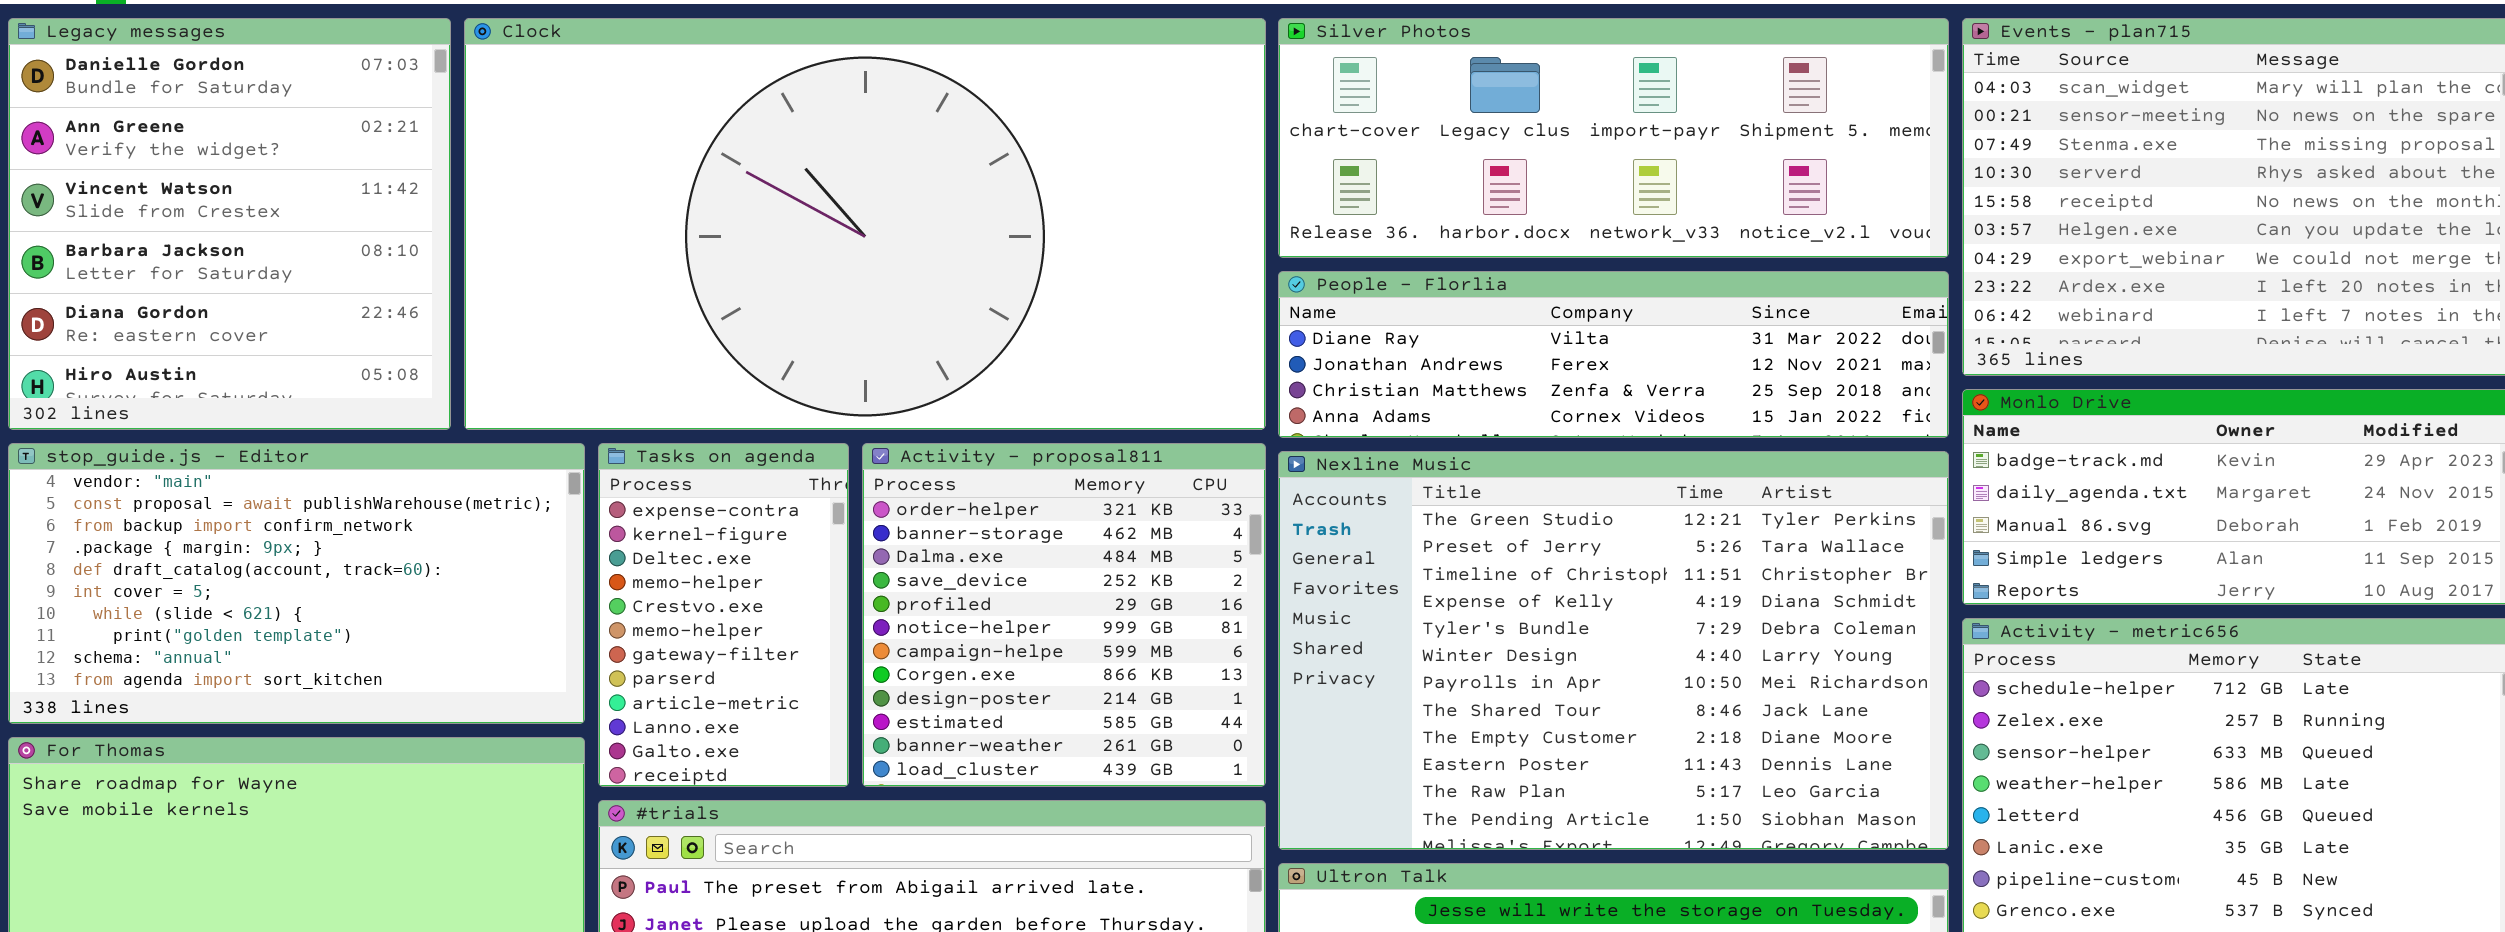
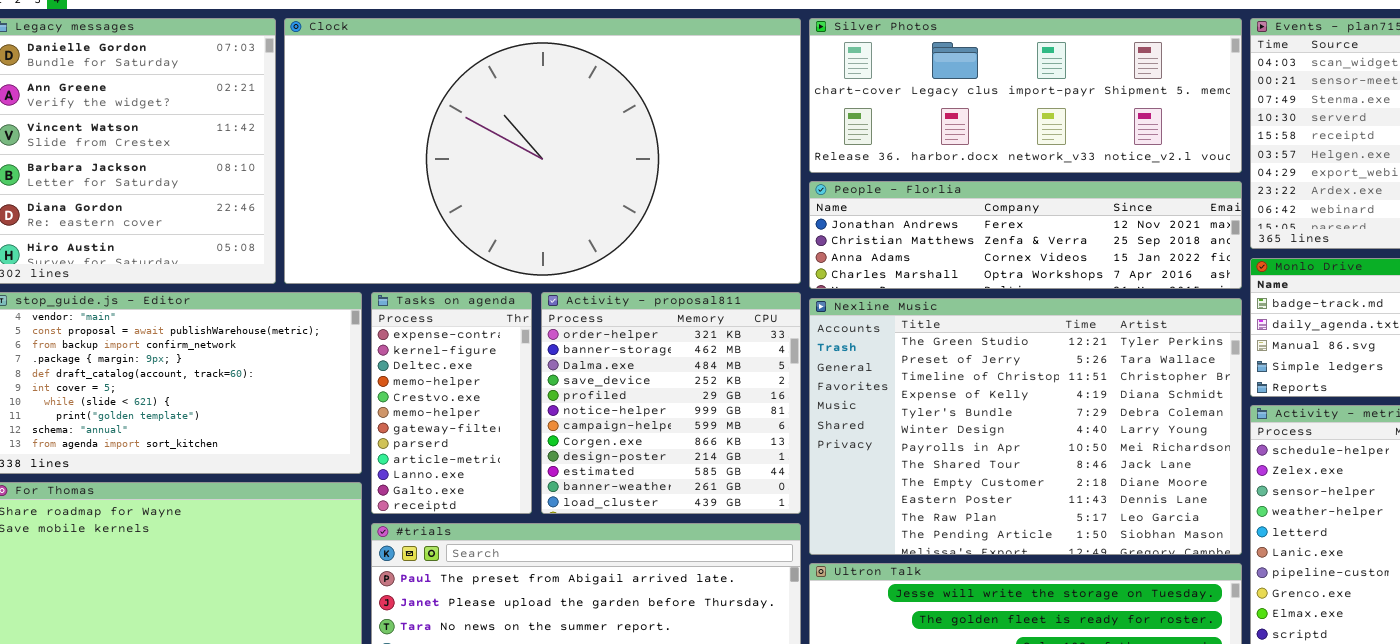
People - Florlia: [1278,271,1949,438] -> [809,181,1242,289], scrolled down 1 row

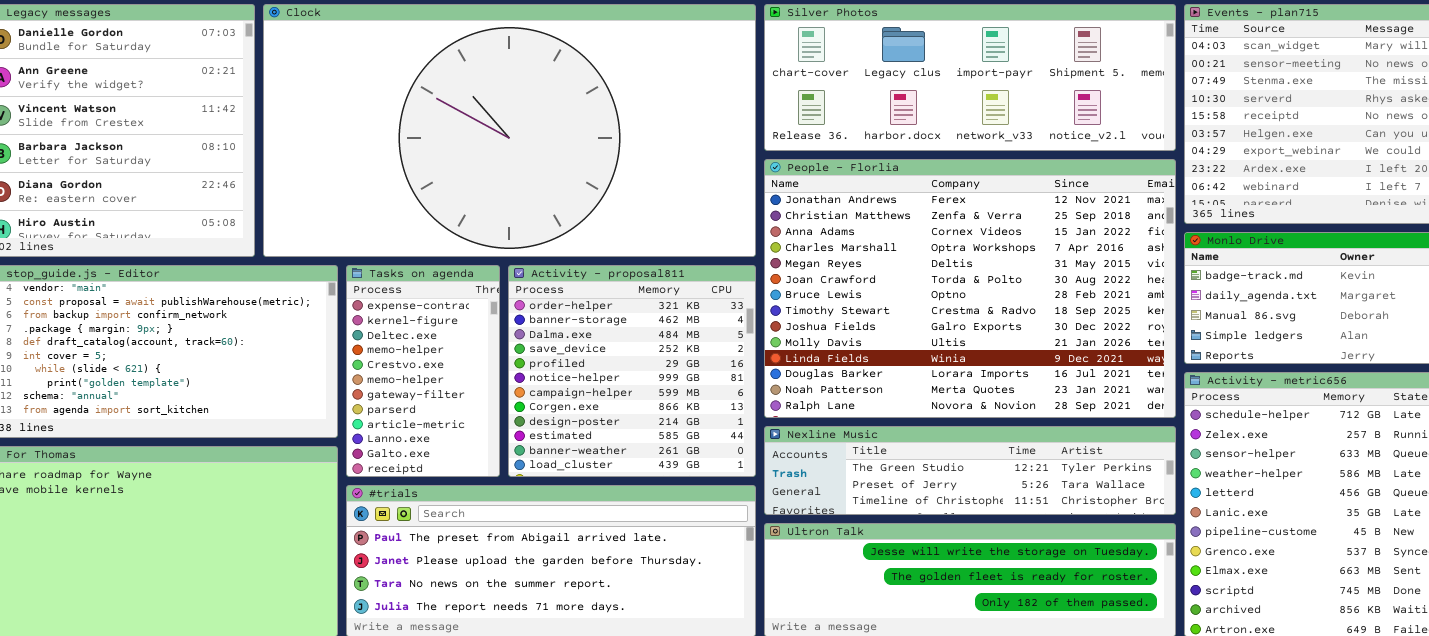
People - Florlia: [809,181,1242,289] -> [764,159,1176,418], resized
Nexline Music: [809,298,1242,555] -> [764,426,1176,515], resized

